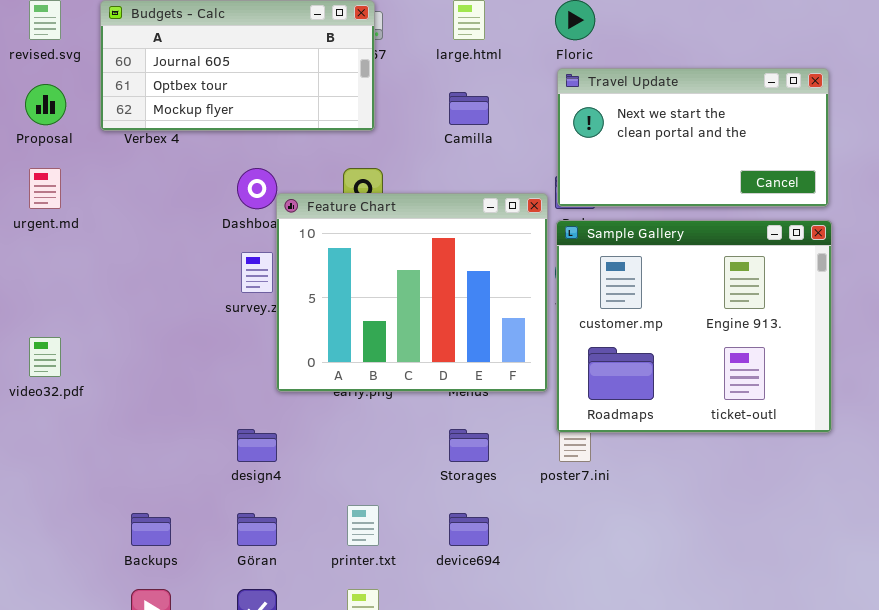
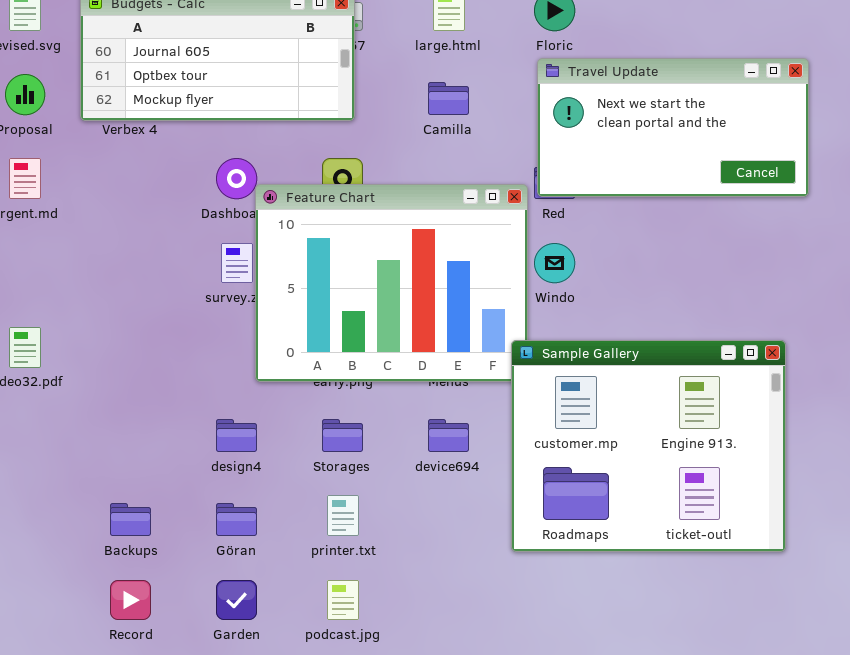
Sample Gallery: [556,220,832,433] -> [511,340,786,552], moved
Storages: [449,429,489,462] -> [322,419,363,452], moved
device694: [449,513,489,546] -> [428,419,469,452], moved

